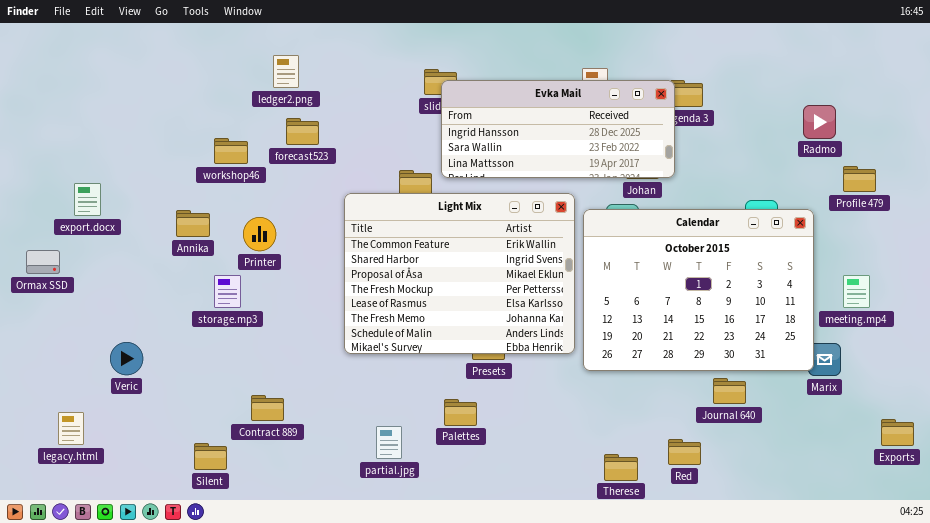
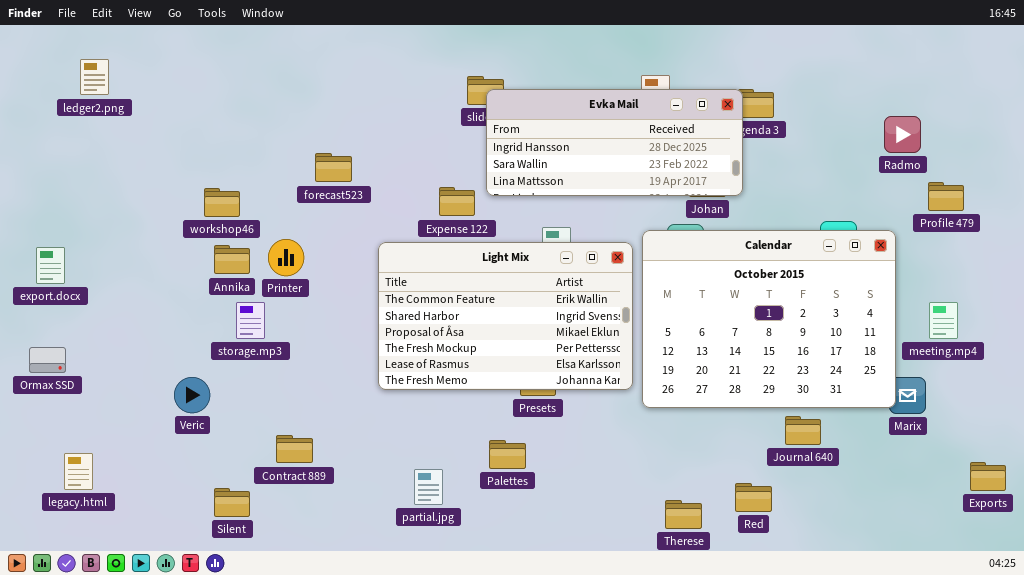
ledger2.png: [273,55,299,88] -> [80,59,109,95], moved
forecast523: [286,118,319,145] -> [315,153,352,182], moved
workshop46: [214,138,248,164] -> [204,188,240,217], moved
export.docx: [74,183,101,216] -> [36,247,65,284], moved
Light Mix: [344,193,575,354] -> [378,242,633,390], resized
Annika: [176,210,210,237] -> [214,245,250,274], moved
Ormax SSD: [26,250,60,274] -> [29,347,66,373], moved
Veric: [110,342,143,375] -> [174,377,210,413], moved

